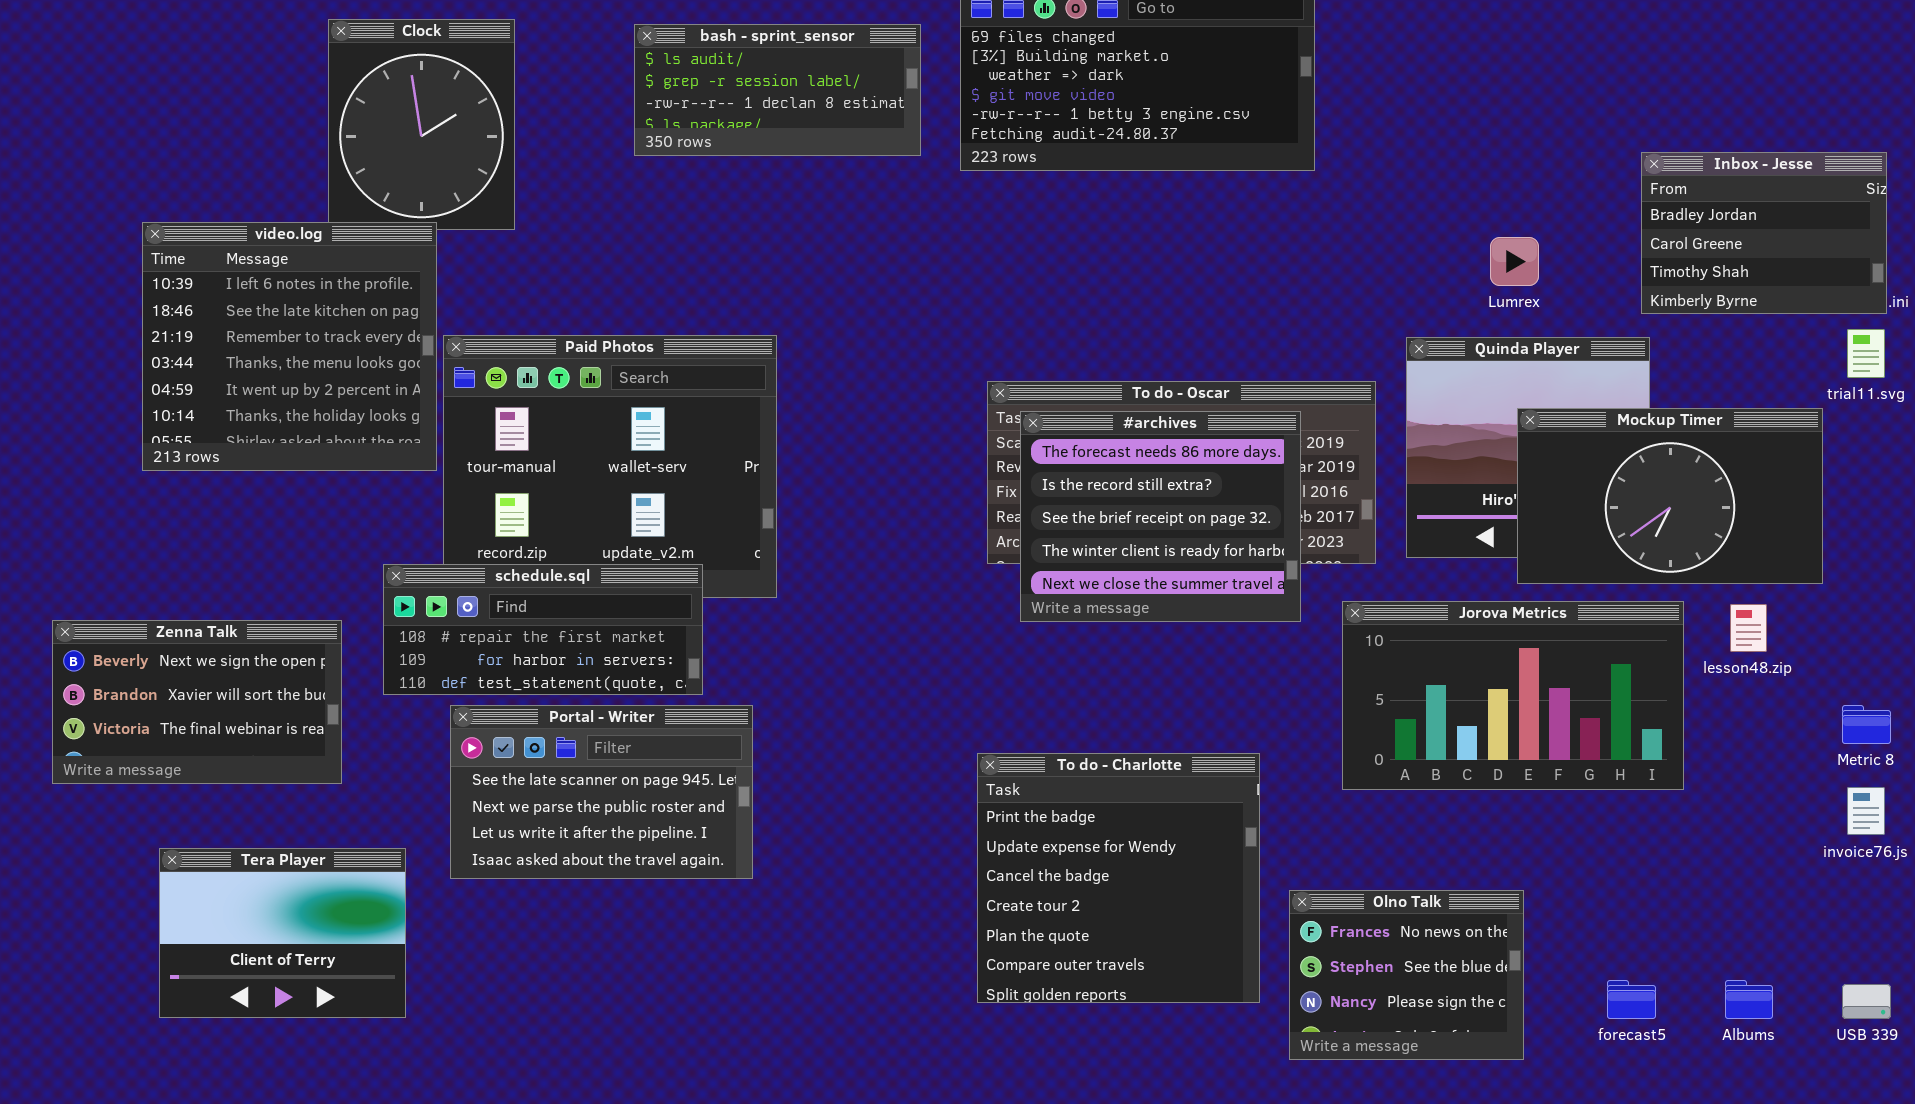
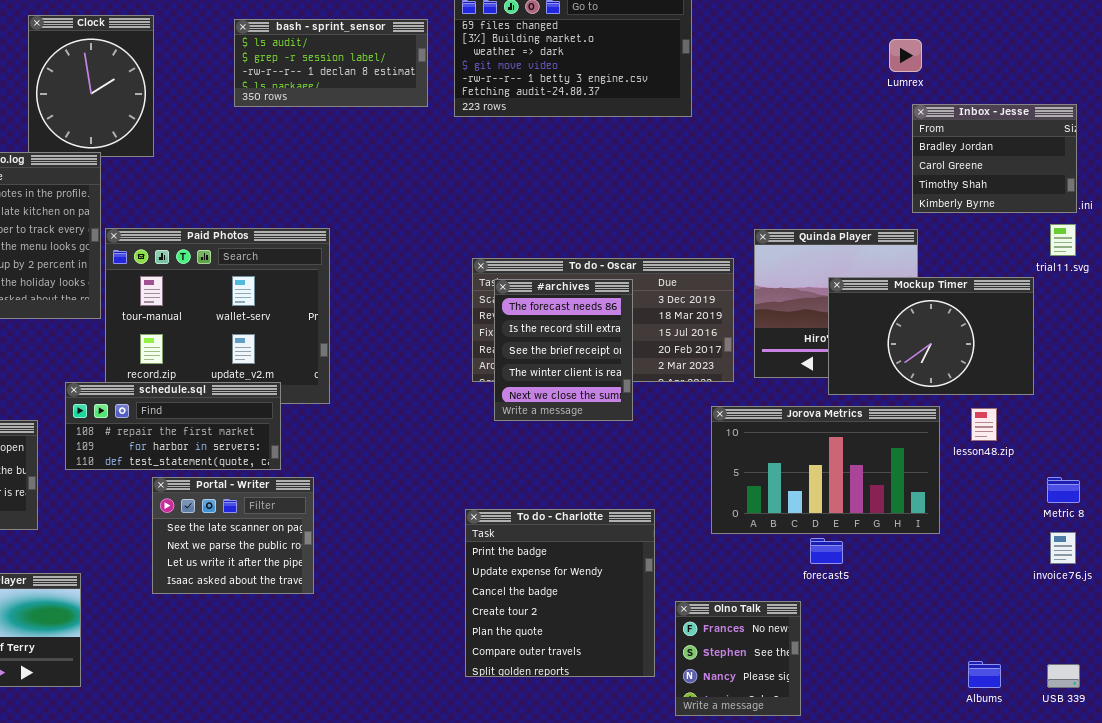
Lumrex: [1490,237,1539,286] -> [889,39,922,72], moved
#archives: [1020,411,1301,622] -> [494,279,633,421], resized
Portal - Writer: [450,705,753,879] -> [152,477,314,594], resized
Olno Talk: [1289,890,1524,1060] -> [675,601,801,716], resized
forecast5: [1607,980,1656,1019] -> [810,538,843,564], moved

